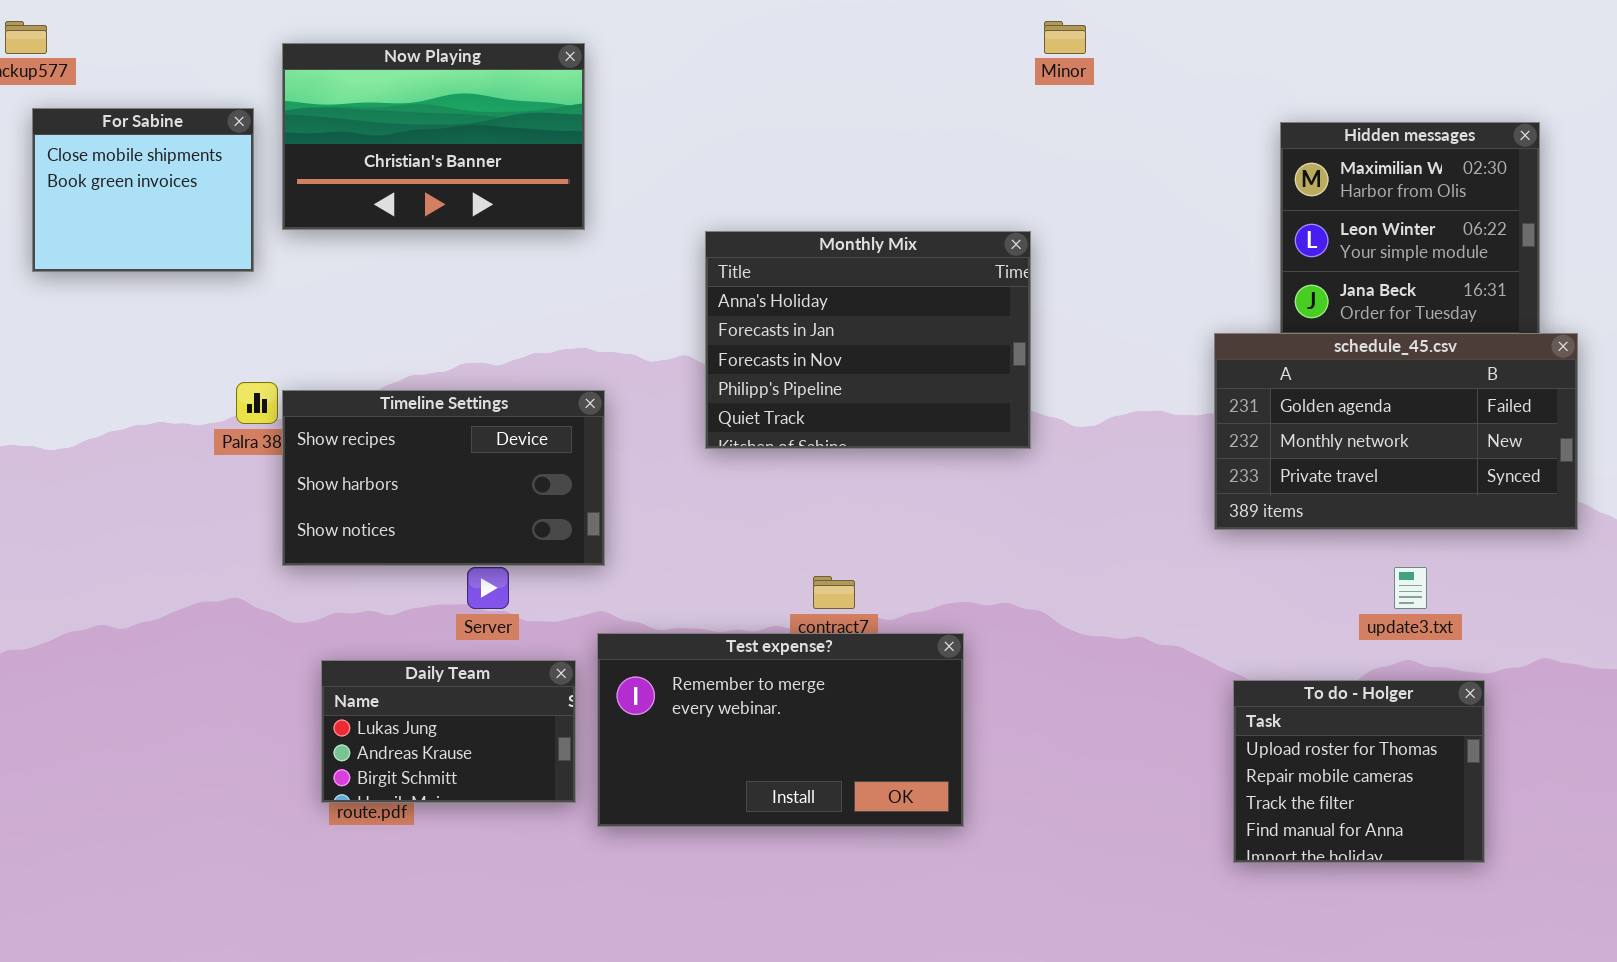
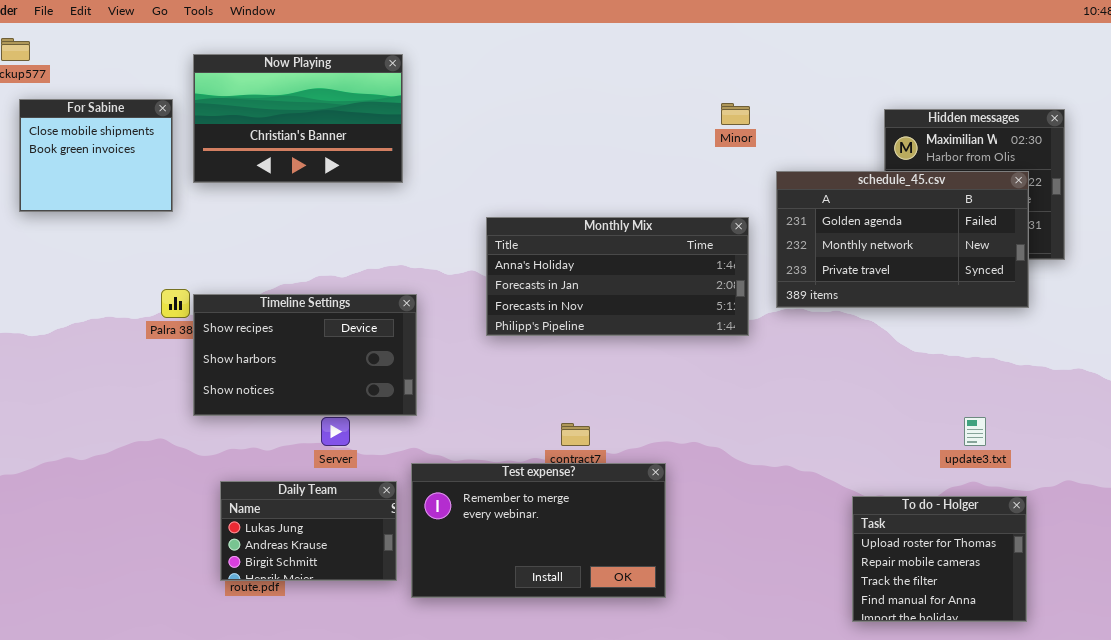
Minor: [1044,21,1086,54] -> [721,103,750,125], moved
Monthly Mix: [705,231,1031,449] -> [486,217,749,336], resized
schedule_45.csv: [1214,333,1578,530] -> [776,171,1029,308], moved

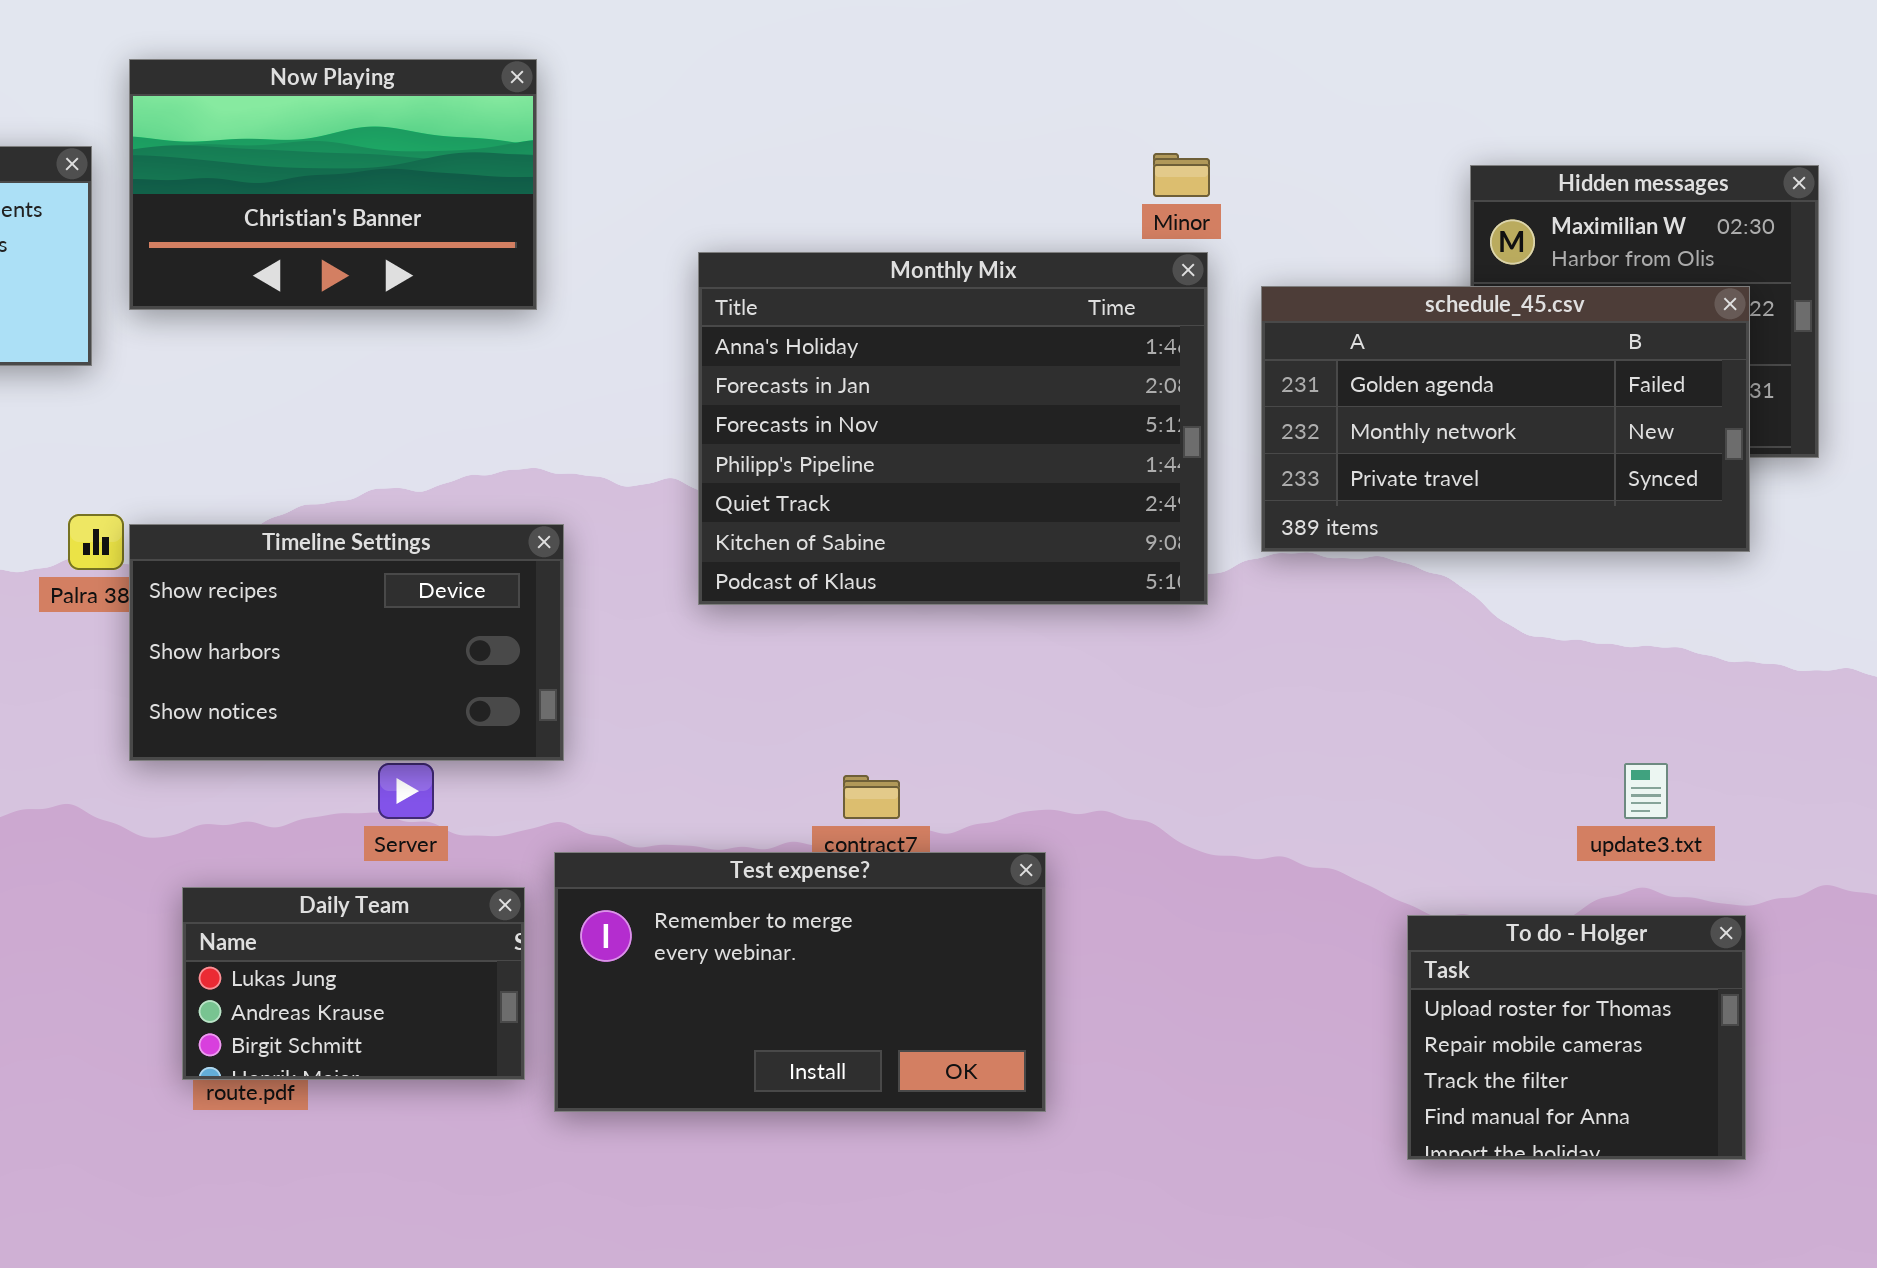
Monthly Mix: [486,217,749,336] -> [698,252,1208,605], resized

